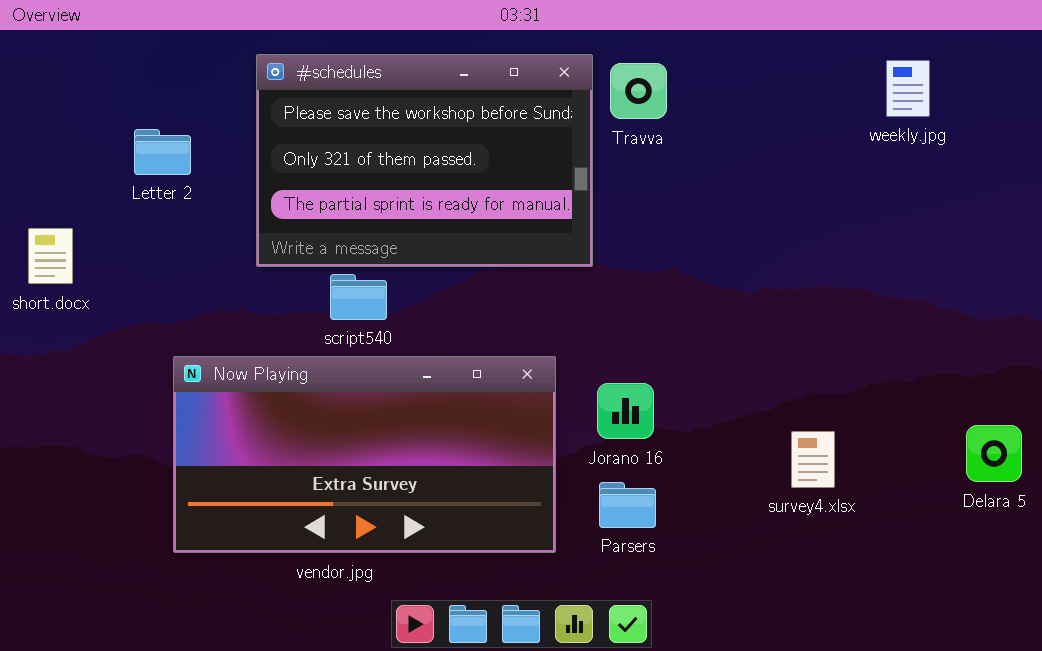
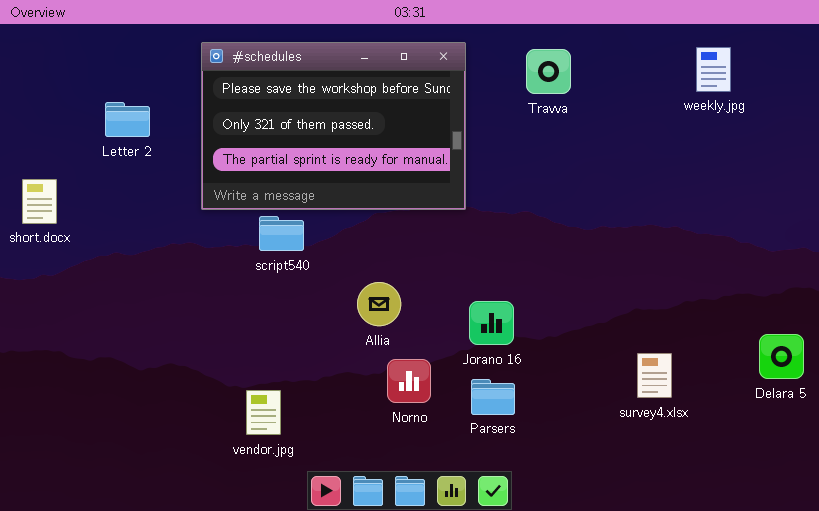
Travva: [610,63,667,119] -> [526,49,571,94], moved
Now Playing: [173,356,556,553] -> none, closed
survey4.xlsx: [791,431,835,488] -> [637,353,672,398], moved

